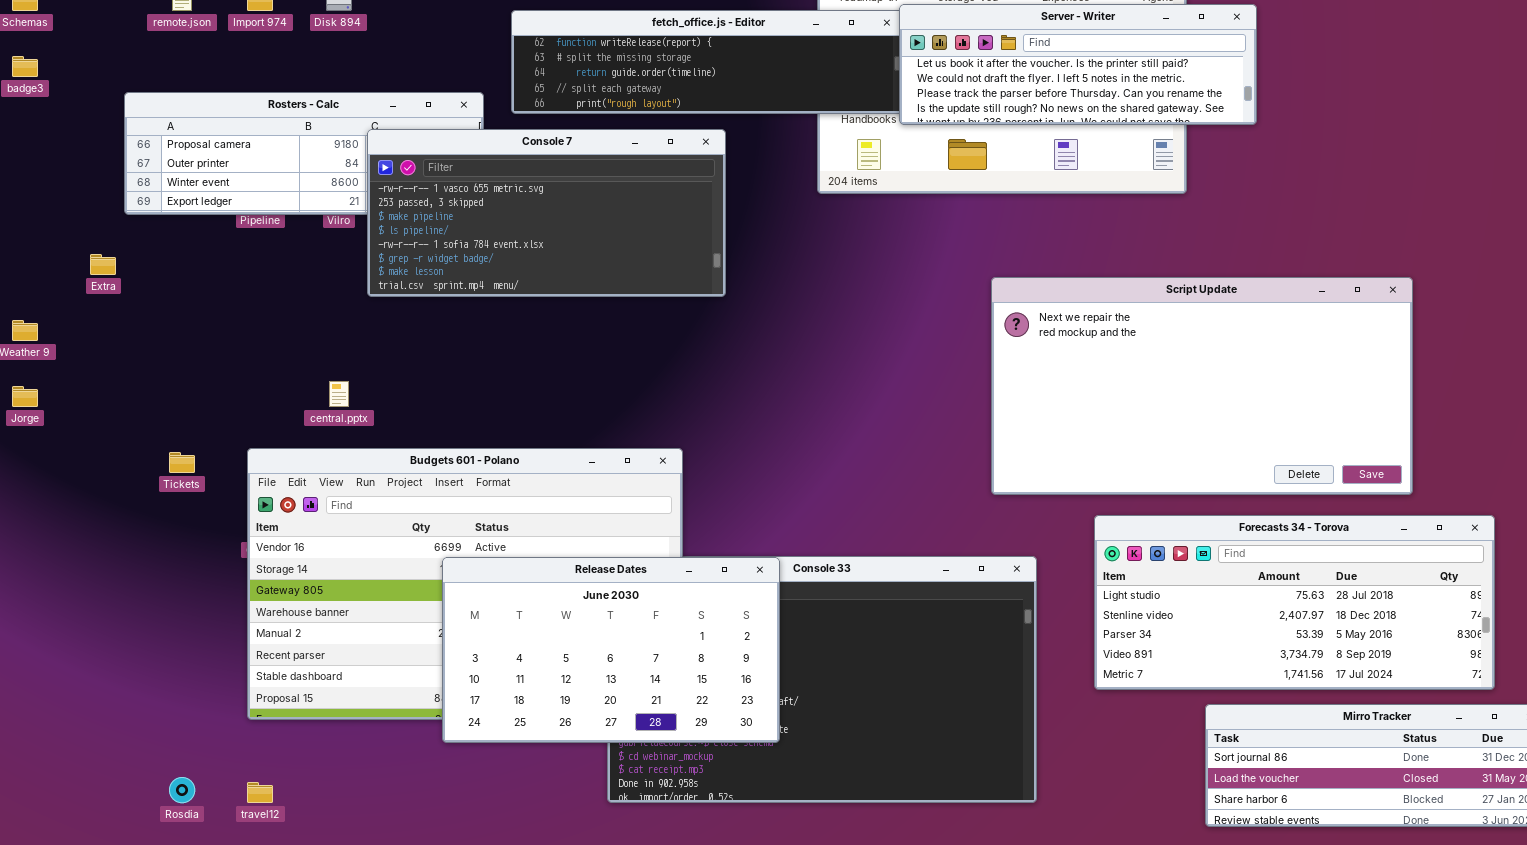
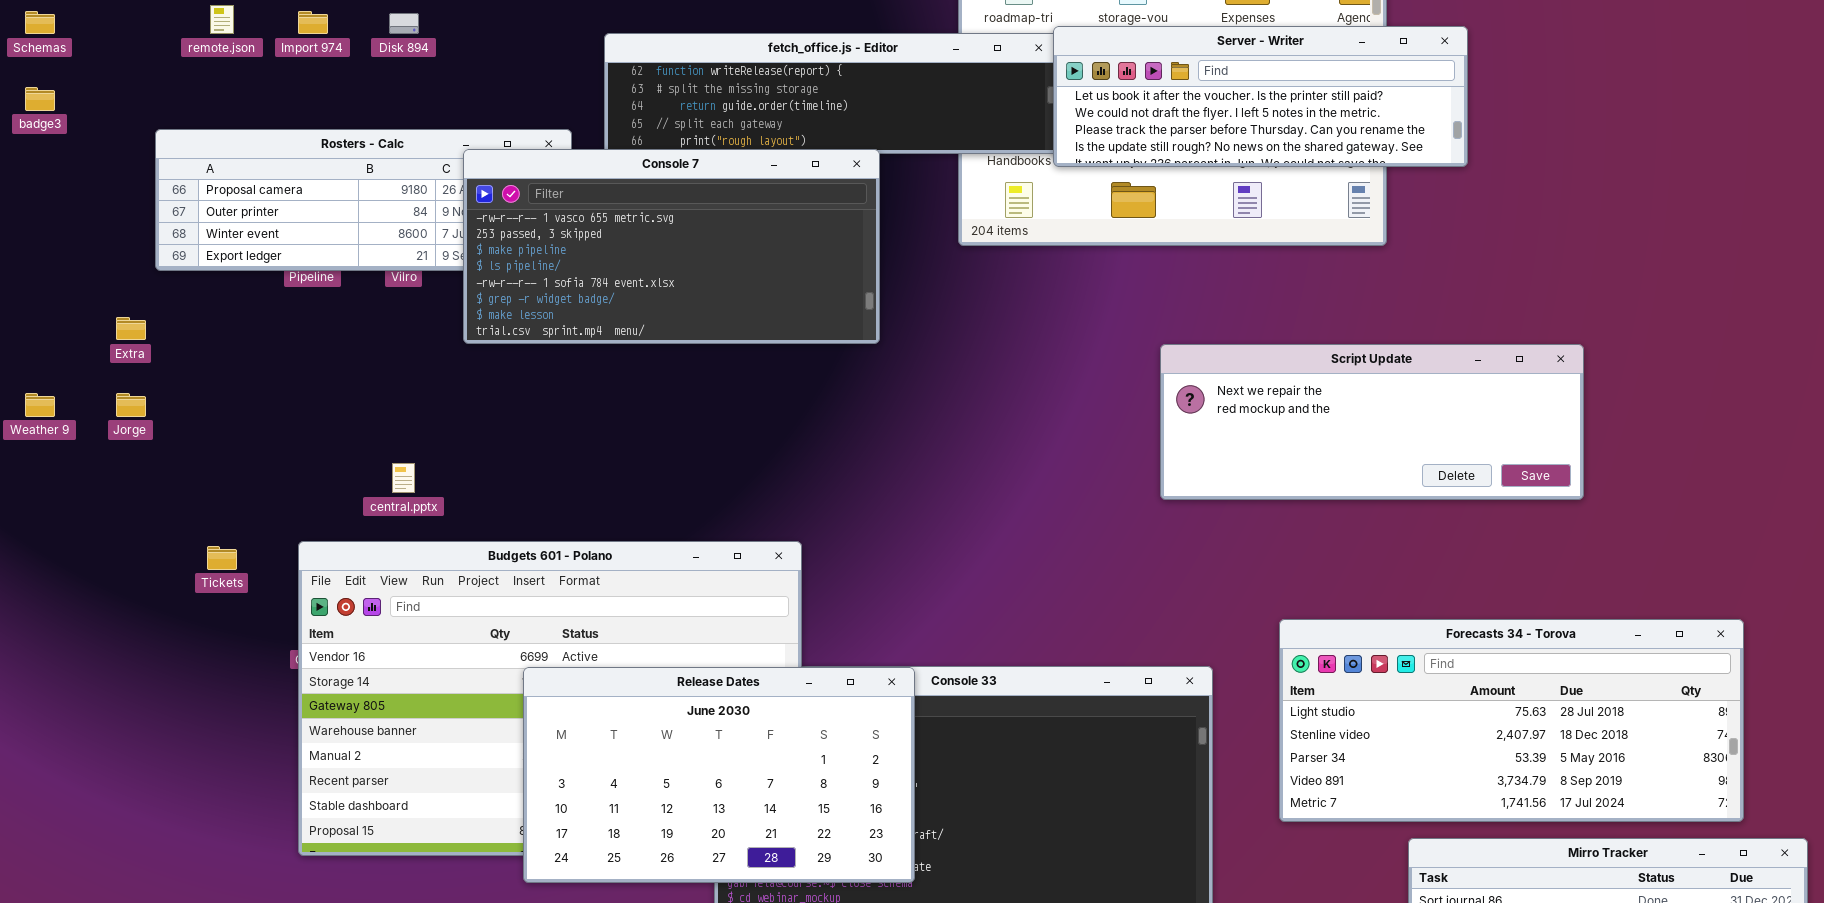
Console 7: [367,129,726,297] -> [463,149,880,344], moved
Script Update: [991,277,1413,495] -> [1160,344,1584,500], resized
Jorge: [12,386,38,407] -> [116,393,146,417], moved

